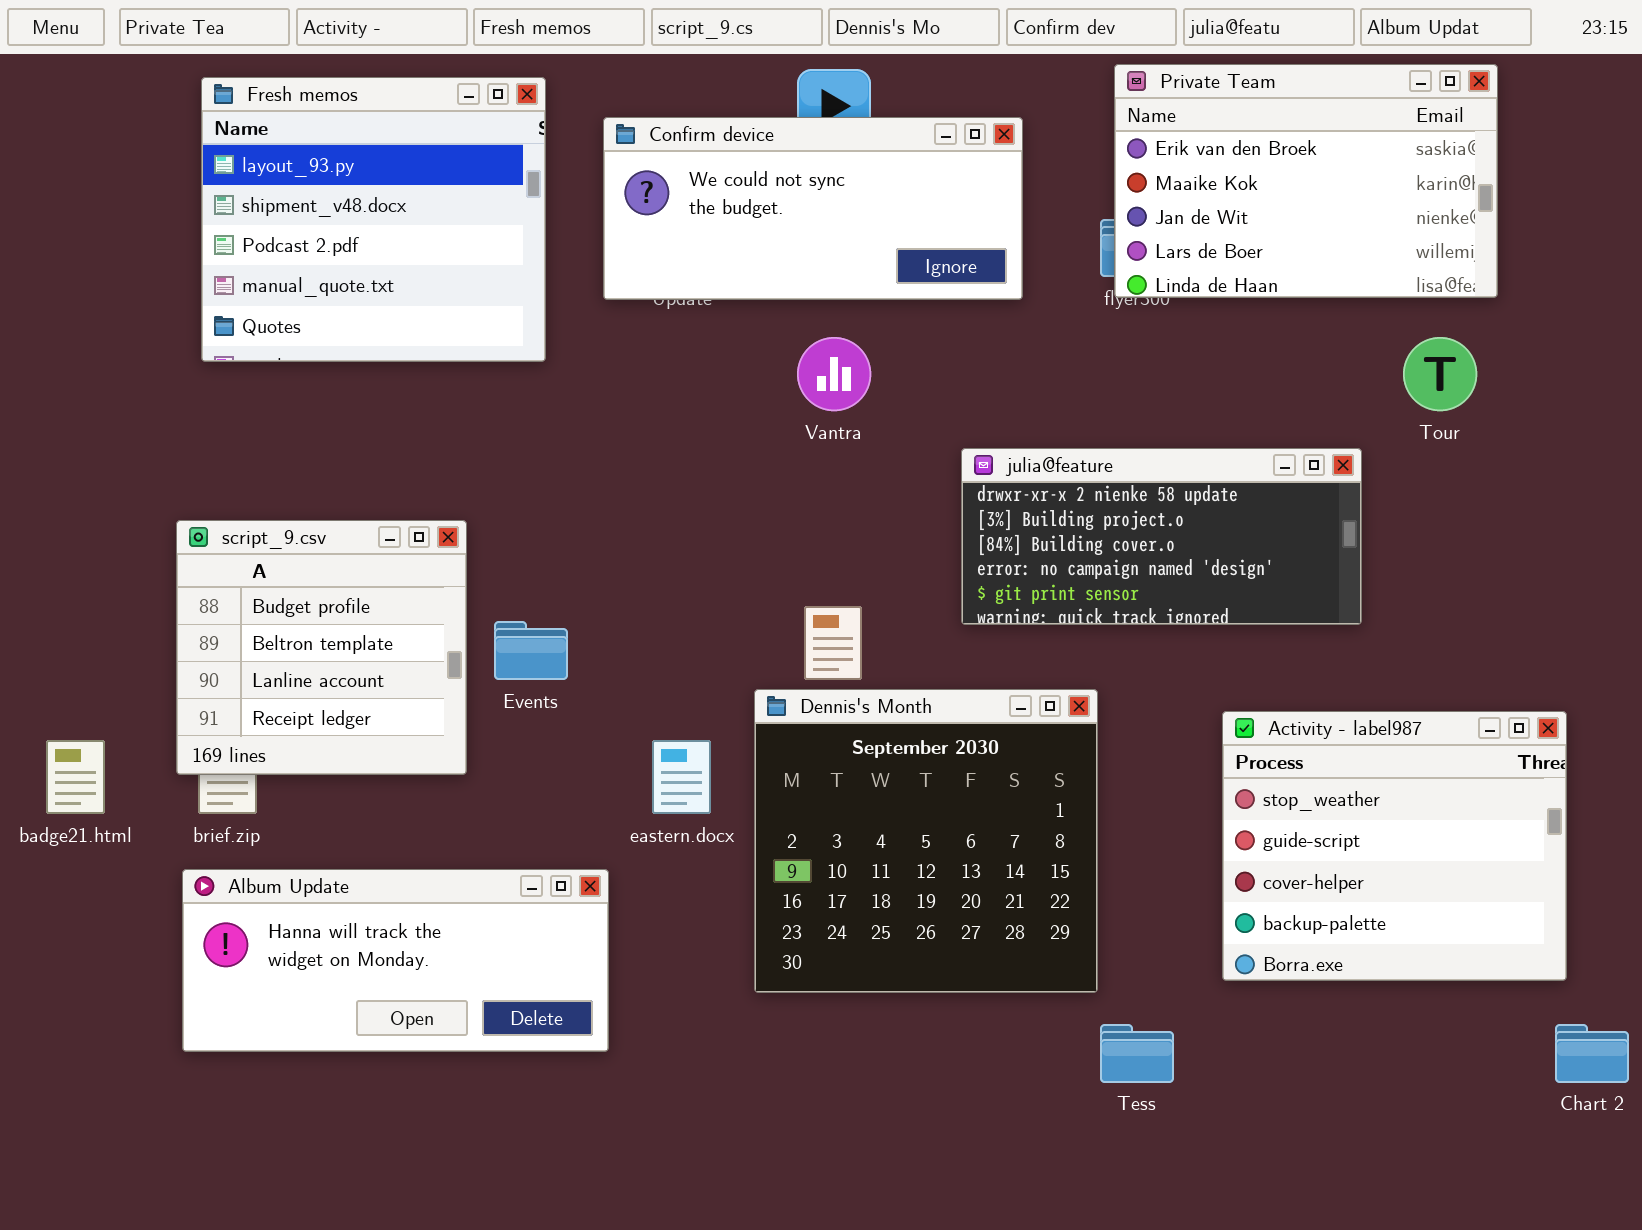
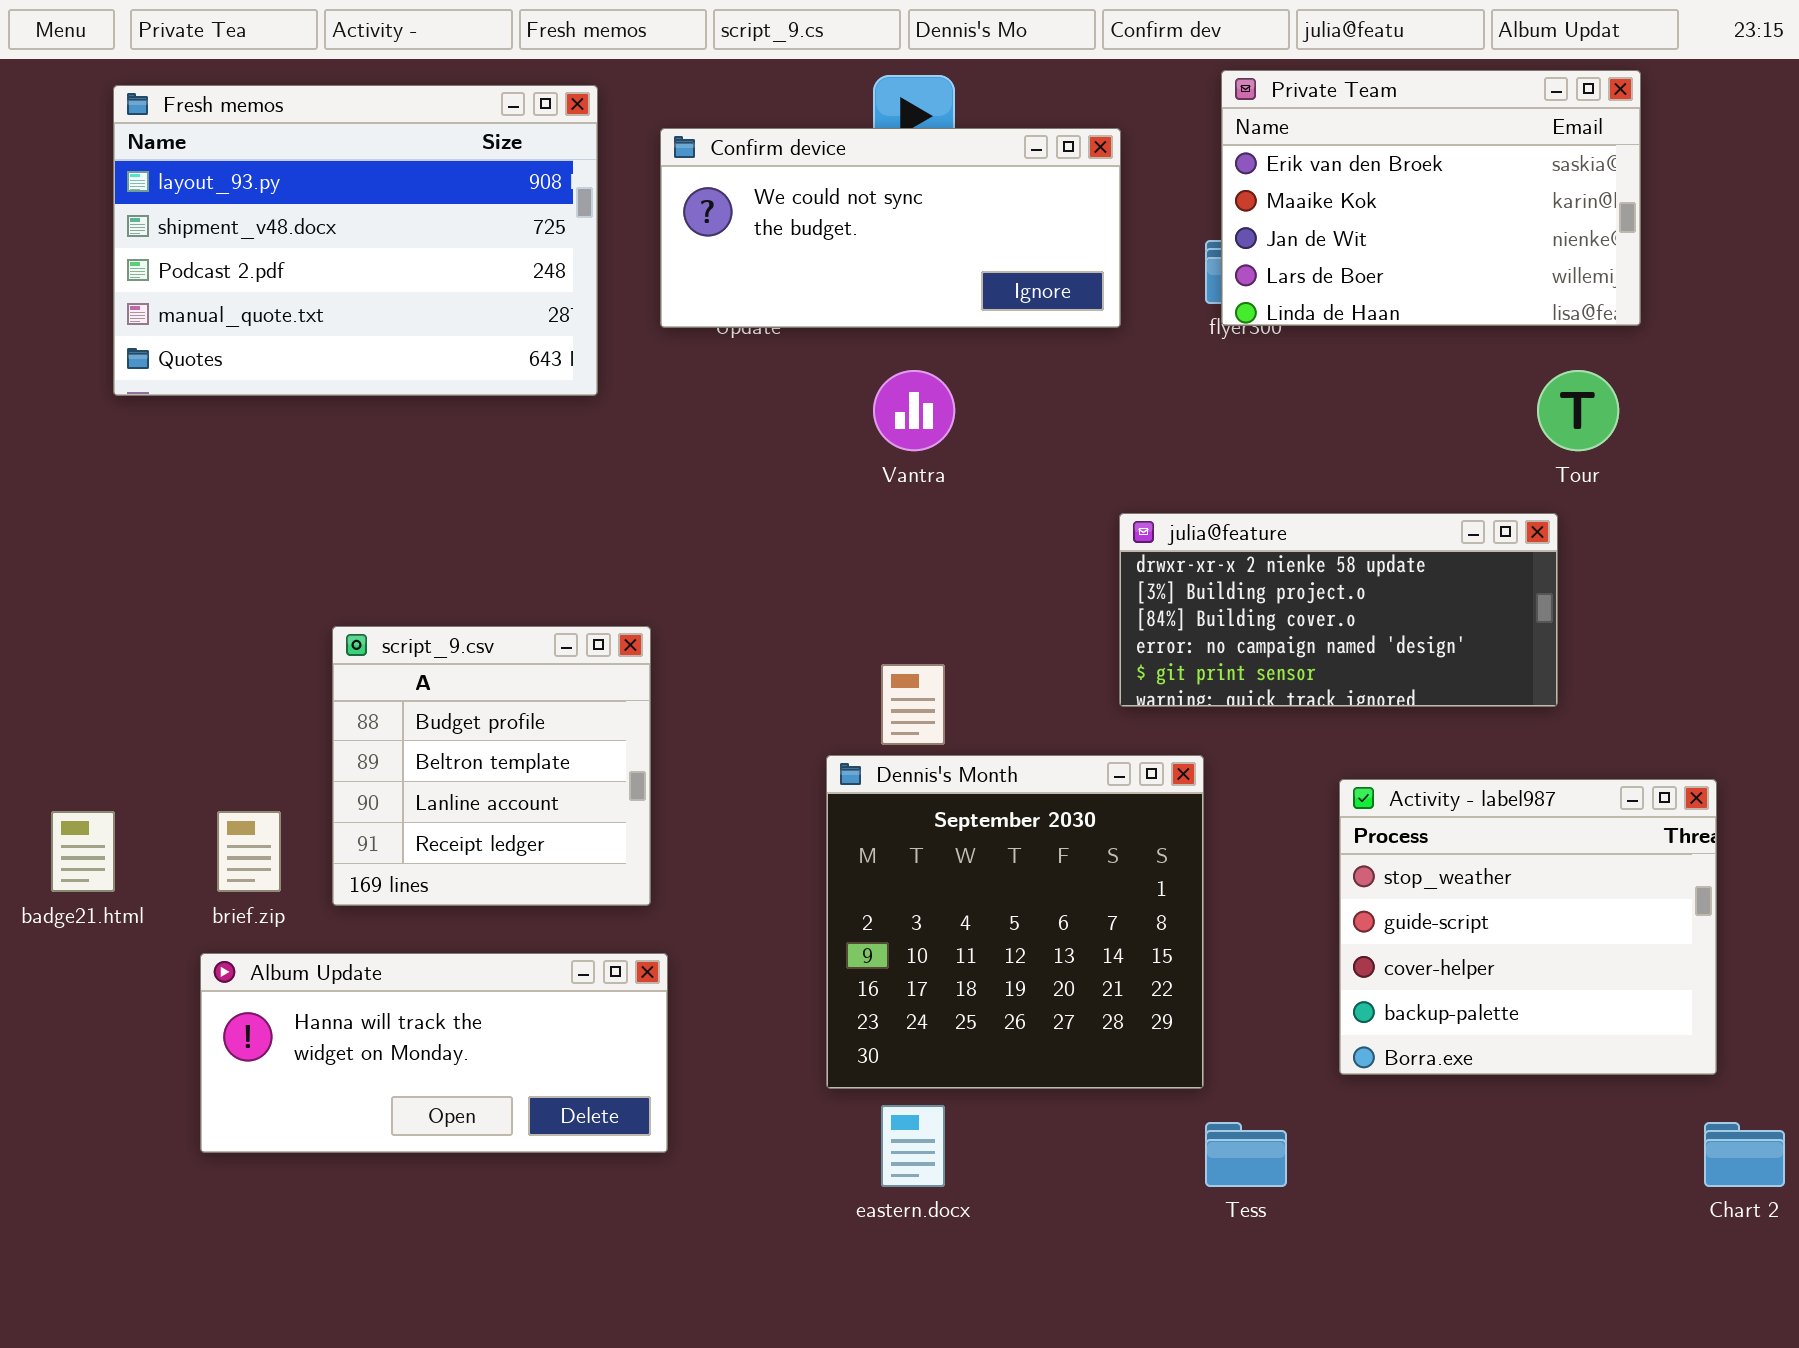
Fresh memos: [201,77,546,362] -> [113,85,598,396], resized
julia@feature: [961,448,1362,625] -> [1119,513,1558,707], moved
script_9.csv: [176,520,467,775] -> [332,626,651,906], moved
eastern.docx: [652,740,711,814] -> [881,1105,945,1187], moved

